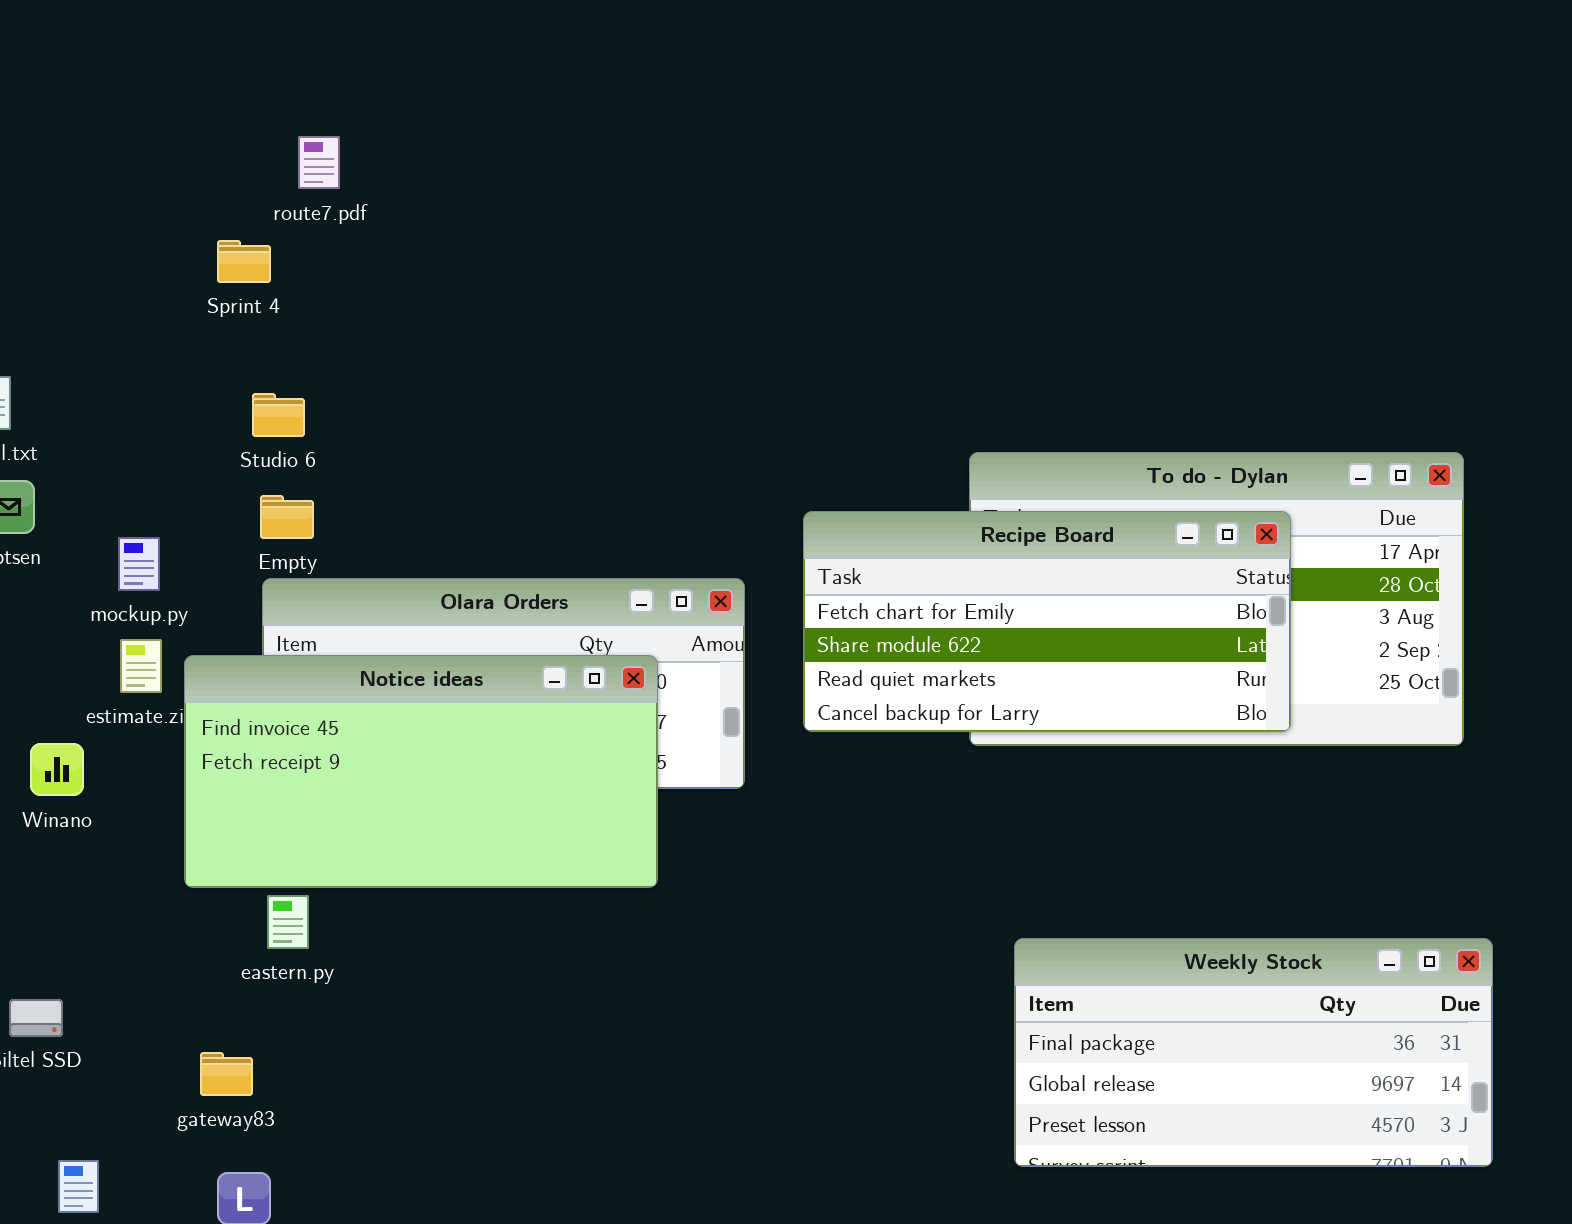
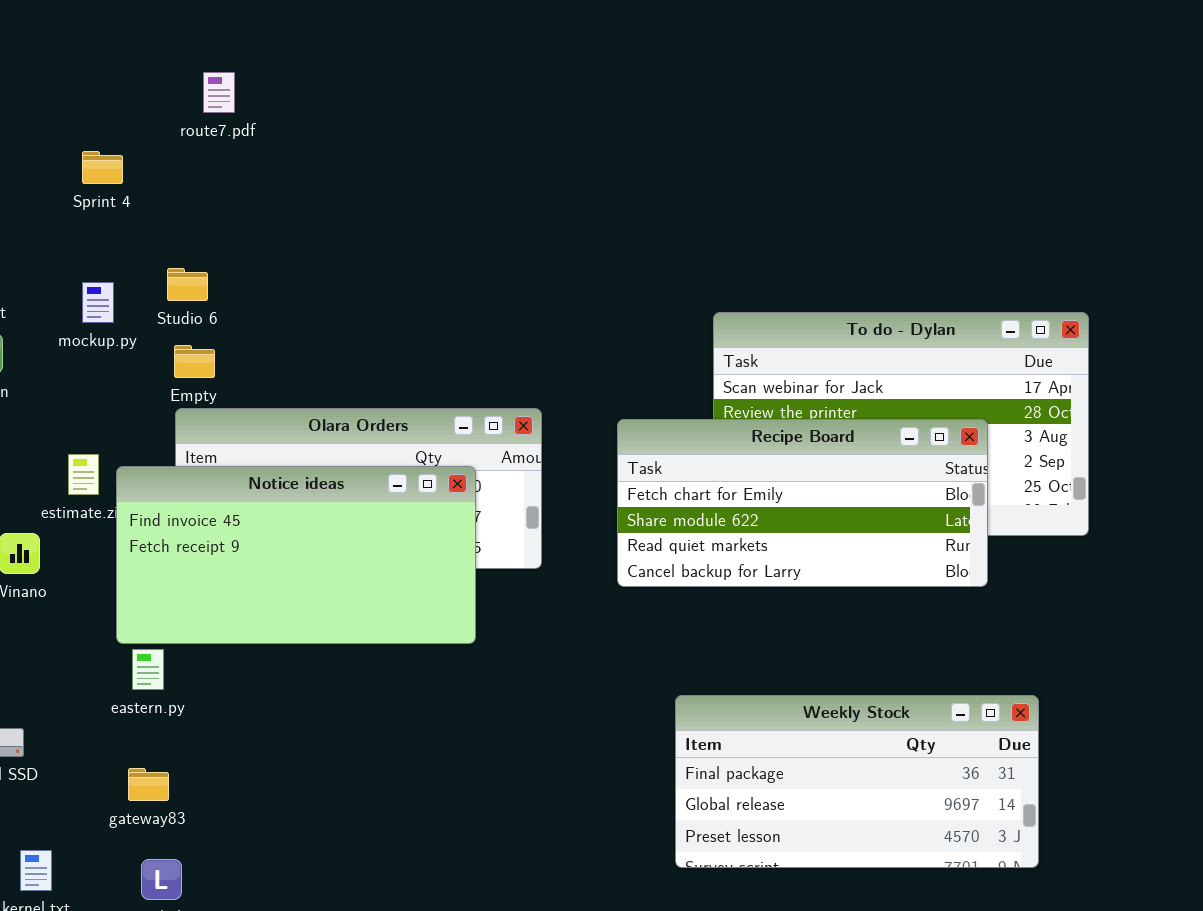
Sprint 4: [217,240,271,283] -> [82,151,123,184], moved
Recipe Board: [803,511,1291,732] -> [617,419,988,587], moved
mockup.py: [118,537,160,591] -> [82,282,114,323], moved
eastern.py: [267,895,309,949] -> [132,649,164,690], moved
Weekly Stock: [1014,938,1493,1167] -> [675,695,1039,868], moved

